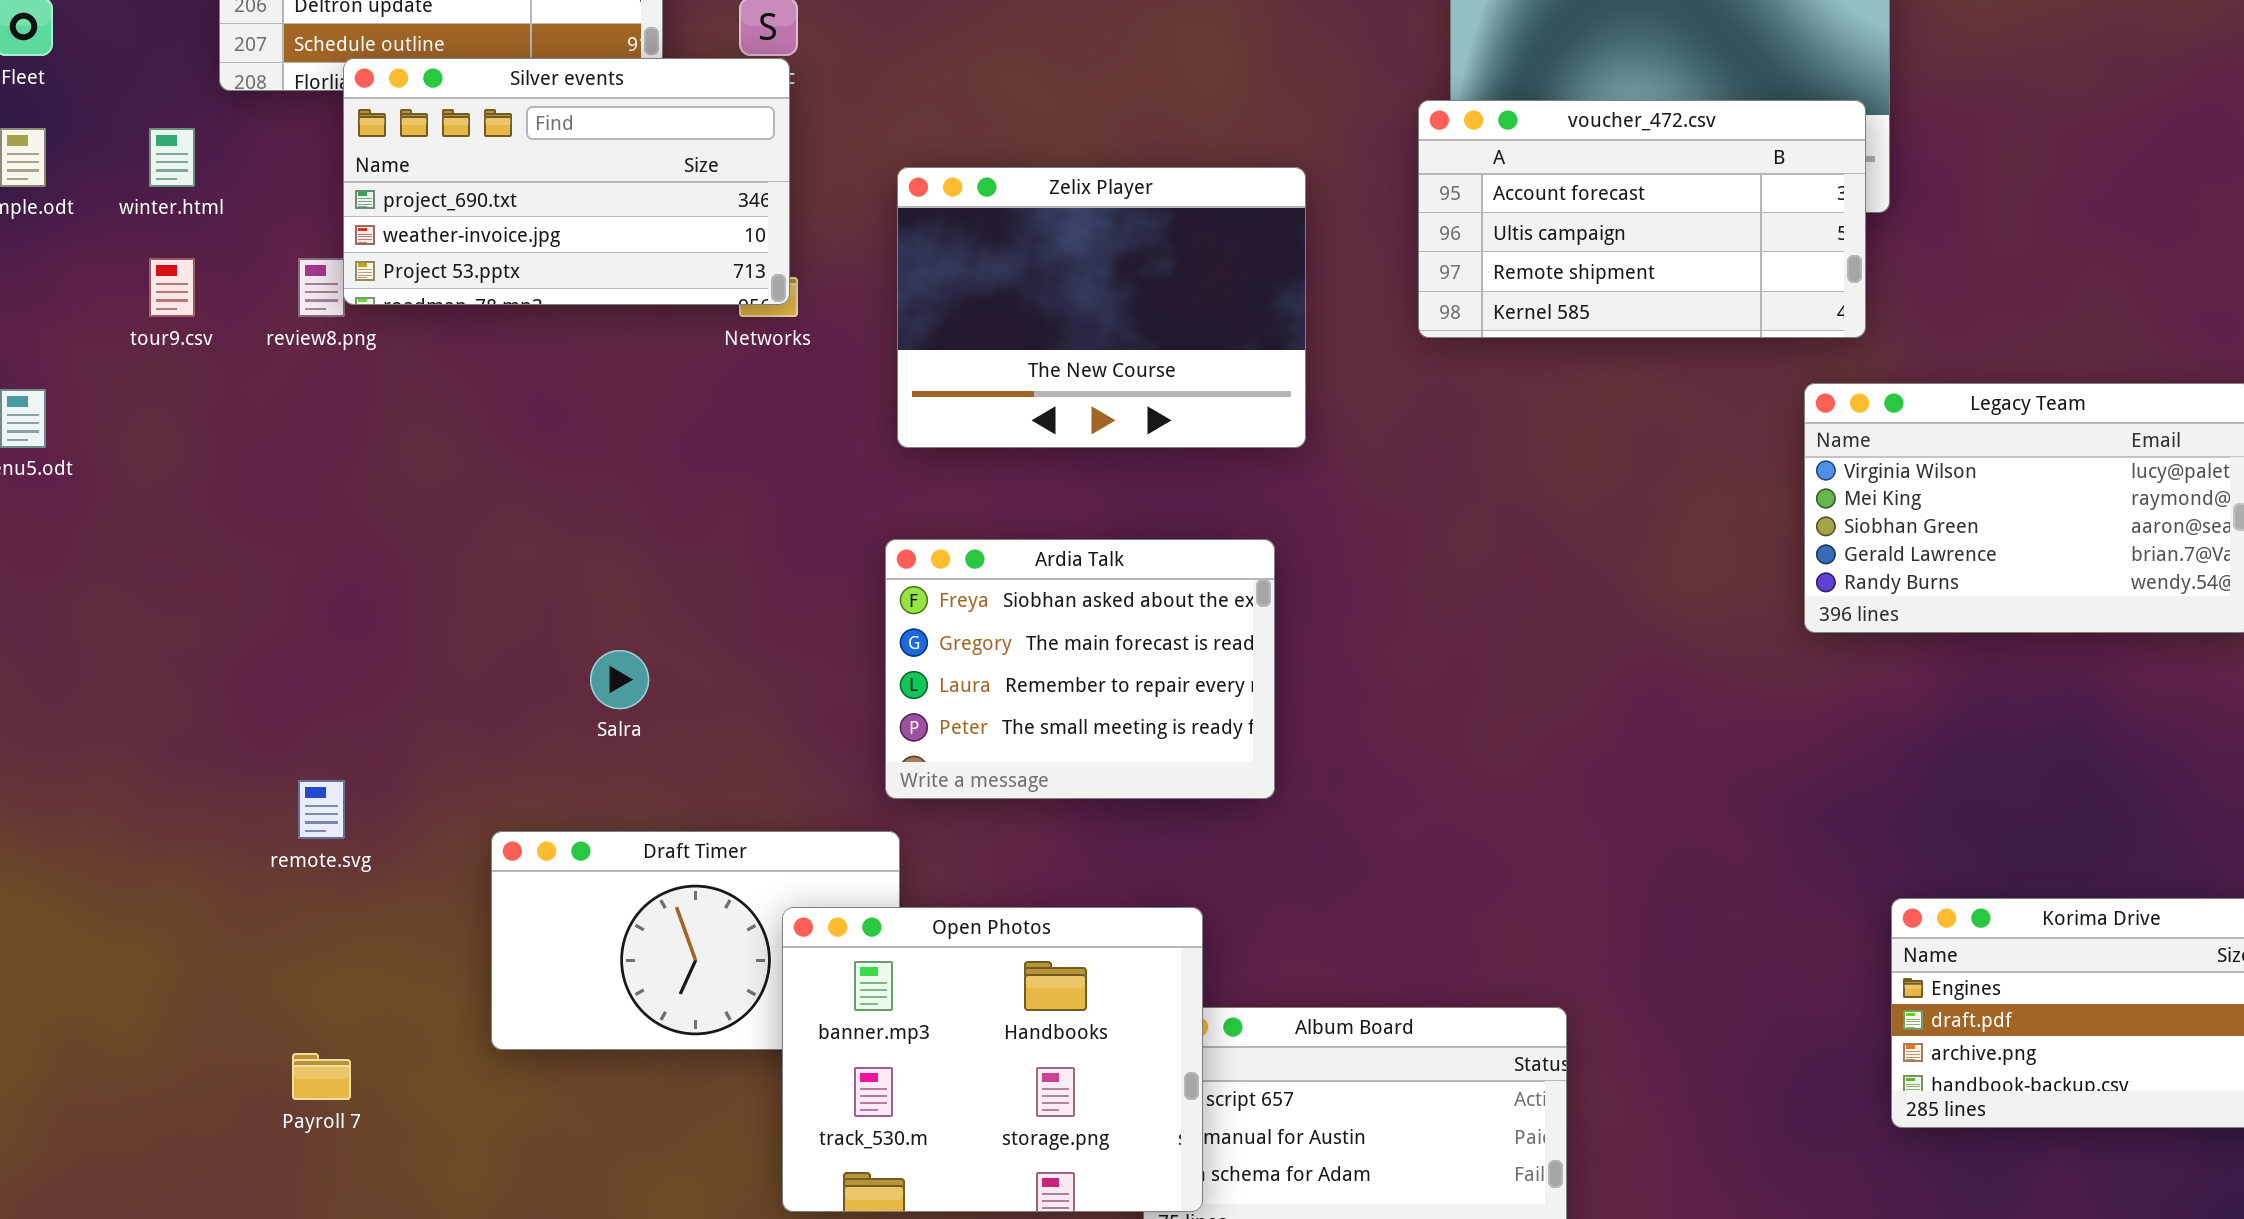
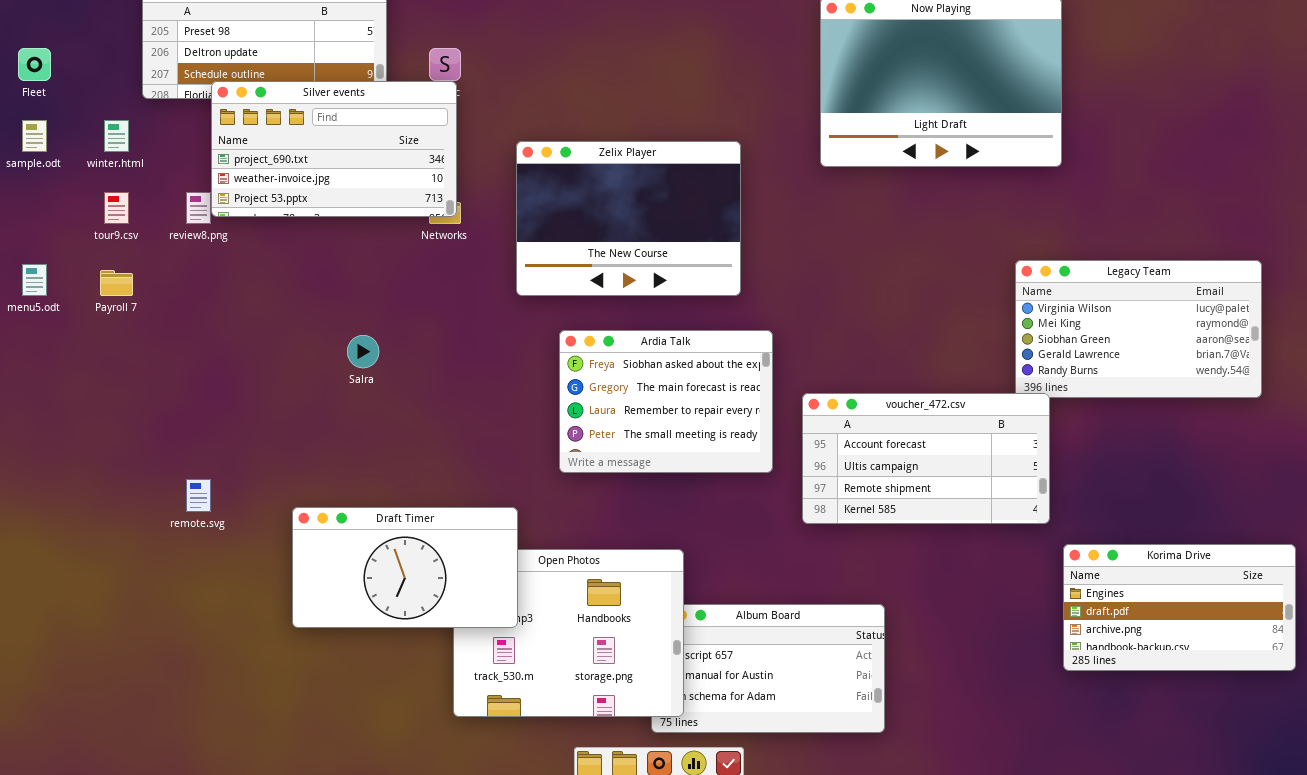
voucher_472.csv: [1418,100,1866,338] -> [802,393,1050,524], moved
Ardia Talk: [885,539,1275,799] -> [559,330,773,473], moved
Salra: [590,650,649,709] -> [347,335,379,368], moved
Draft Timer: [491,831,900,1050] -> [292,507,518,628], raised
Payroll 7: [292,1053,351,1100] -> [100,270,133,296], moved

